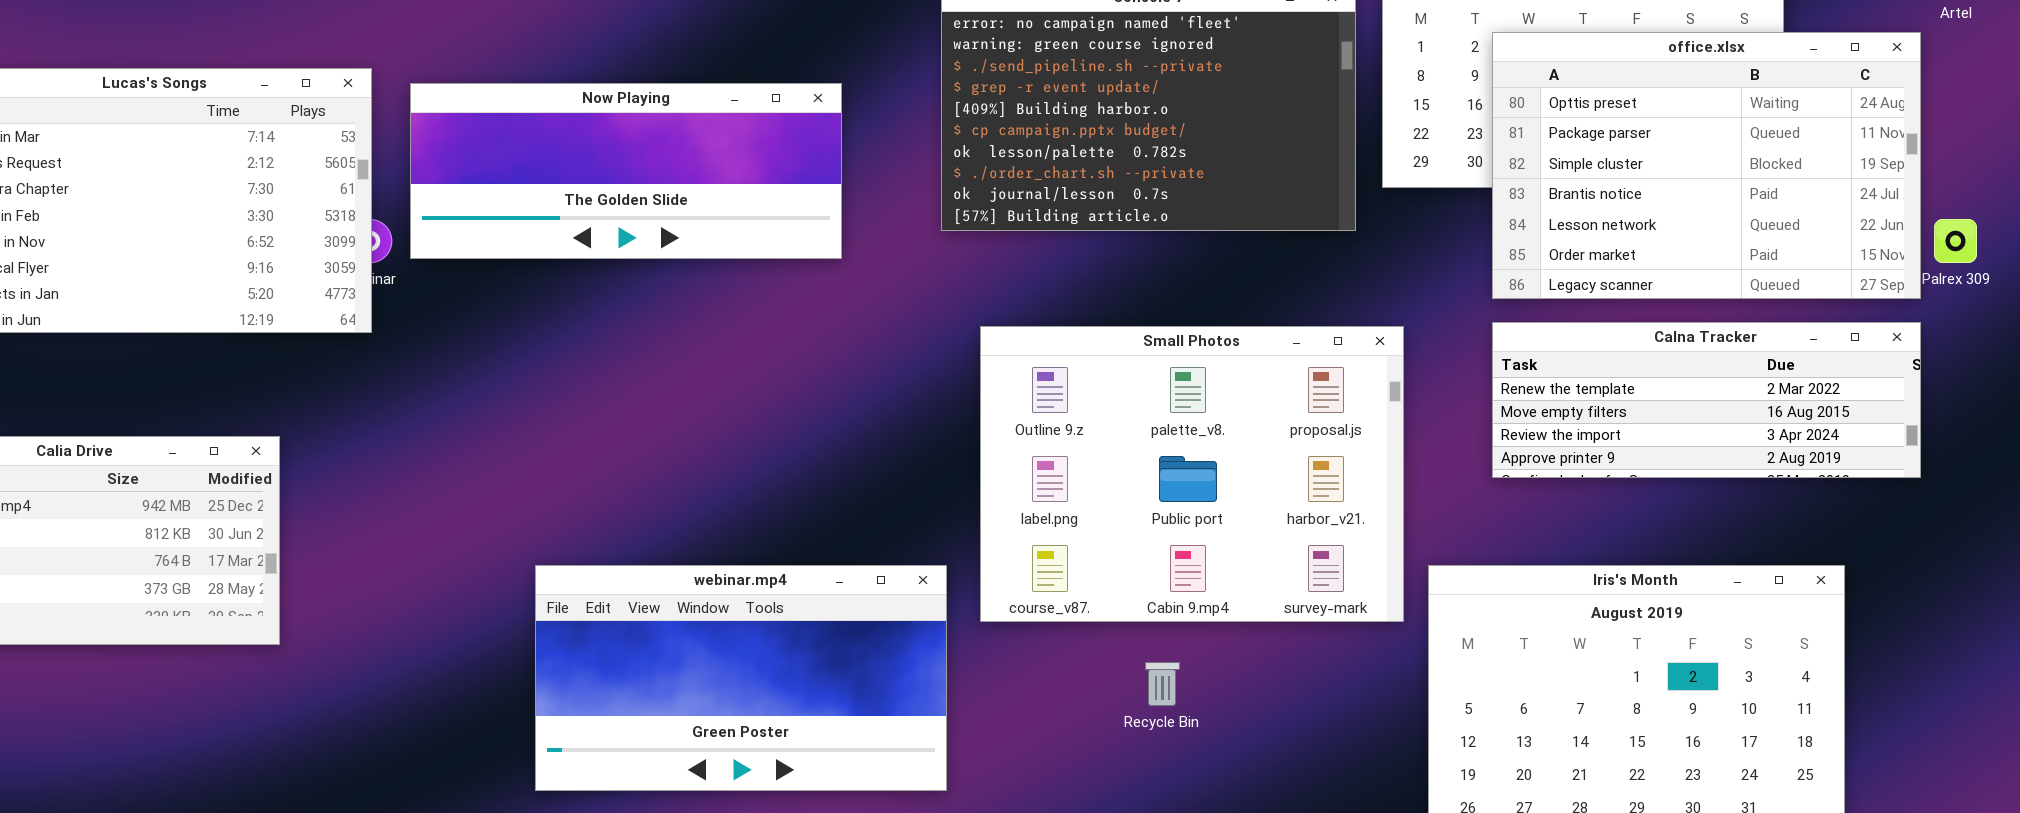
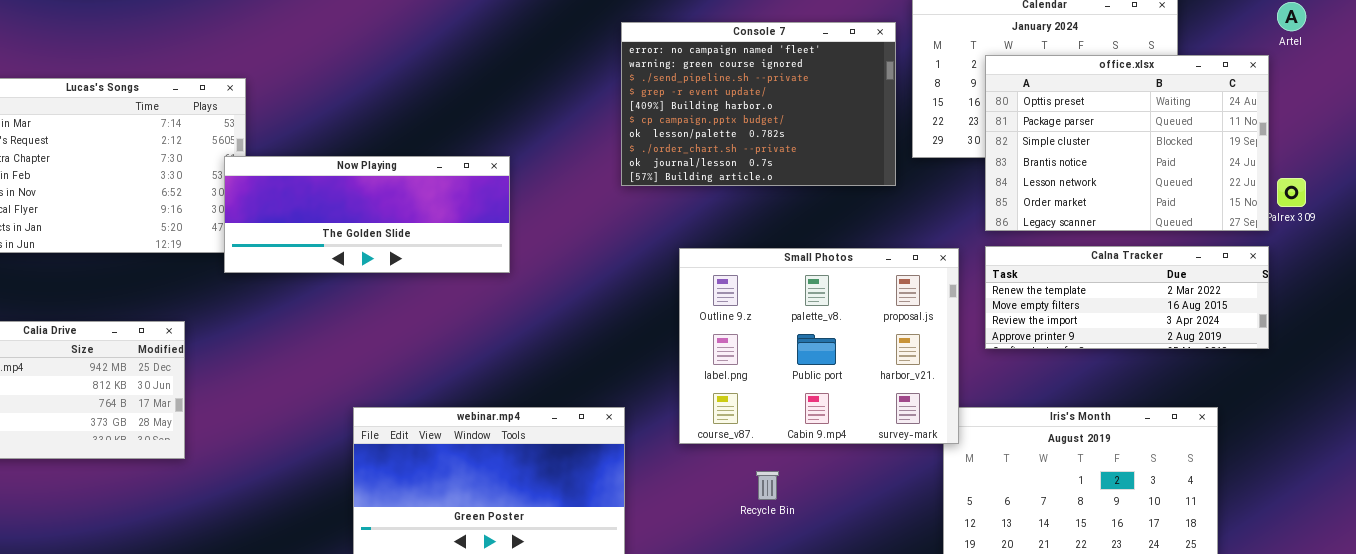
Now Playing: [410,83,842,259] -> [224,156,510,273], moved
Small Photos: [980,326,1404,622] -> [679,248,959,444], moved

